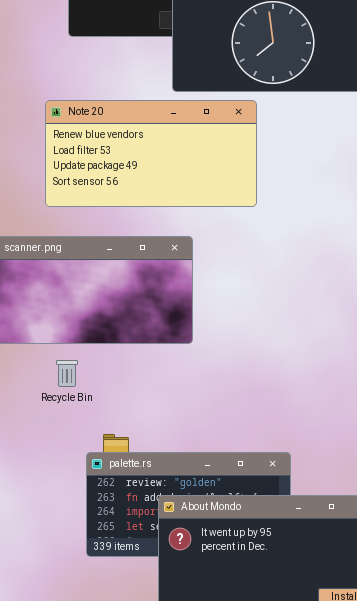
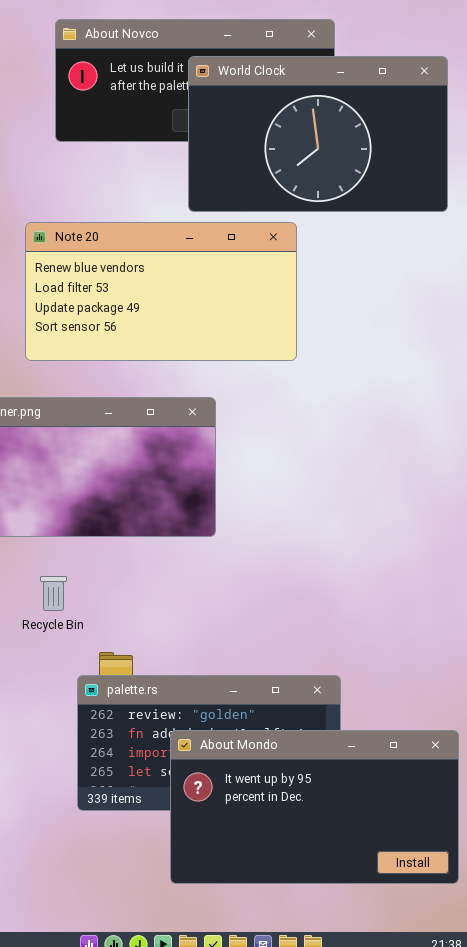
Recycle Bin: [56,360,78,387] -> [40,576,67,611], moved

